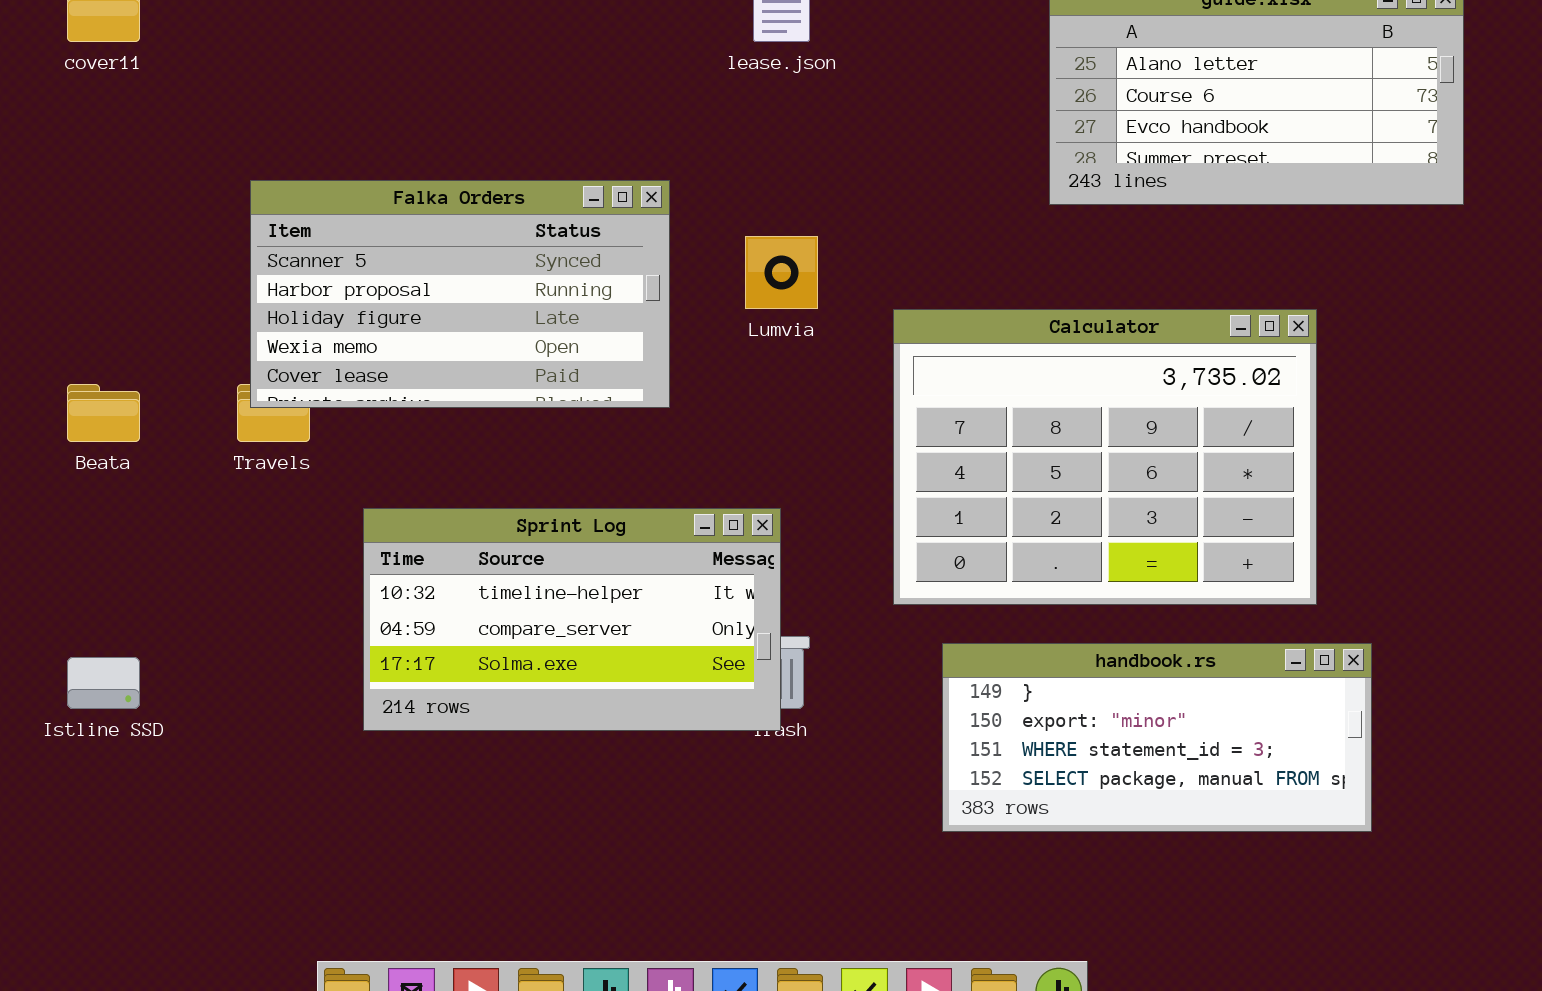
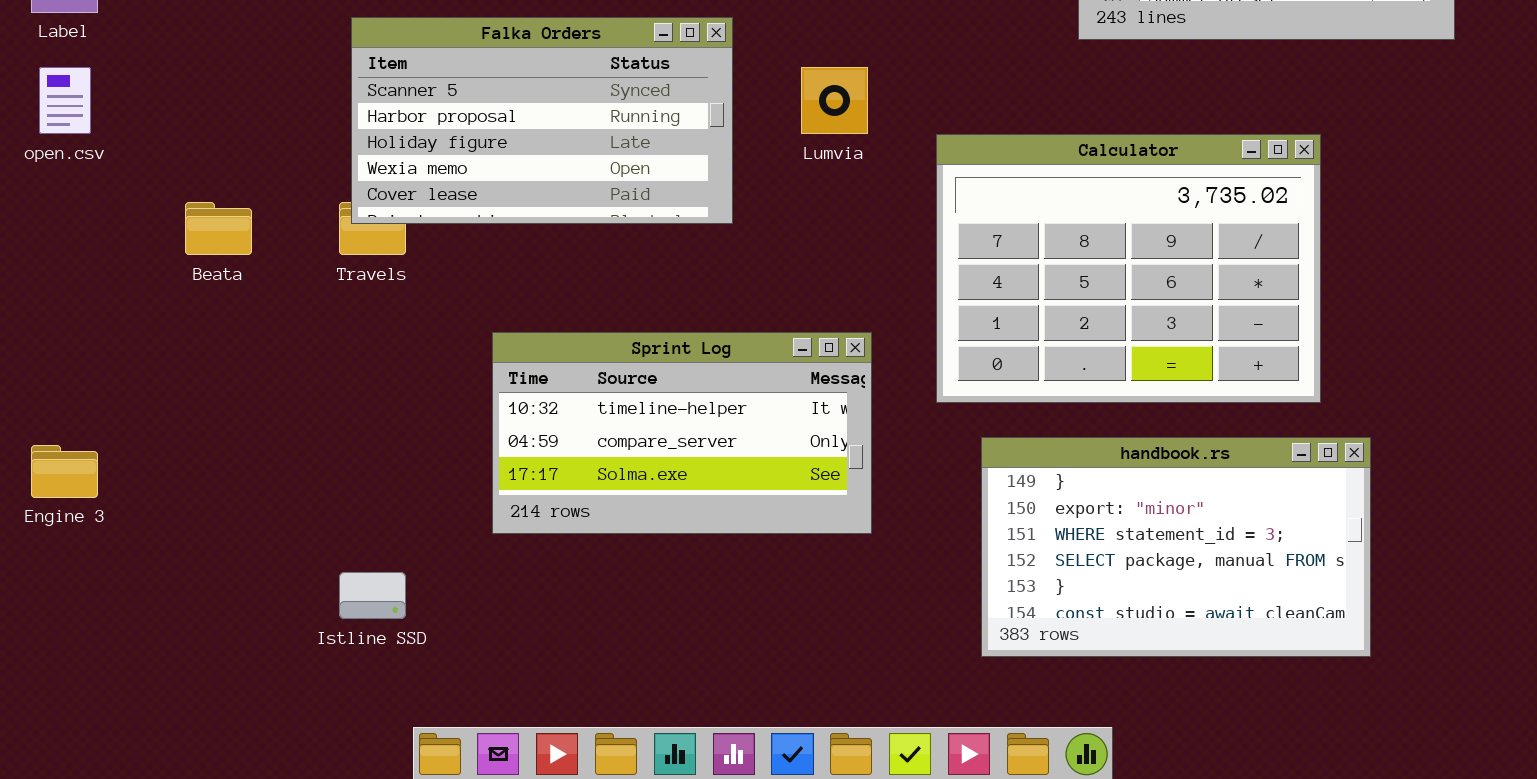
Sprint Log: [363,508,781,731] -> [492,332,872,534], moved
handbook.rs: [942,643,1372,832] -> [981,437,1371,657], resized
Istline SSD: [67,657,140,709] -> [339,572,406,619], moved

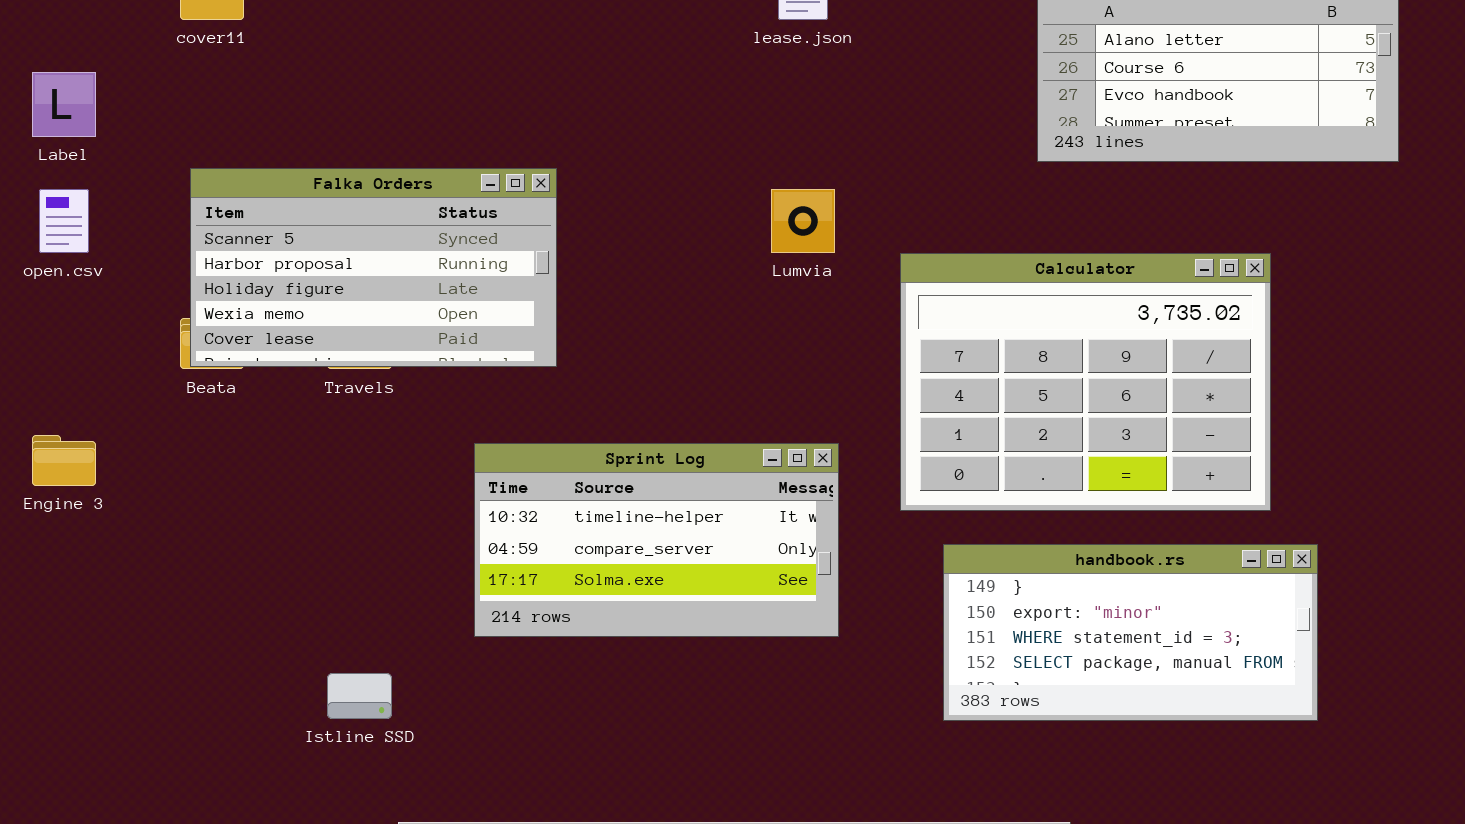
Falka Orders: [351,17,733,224] -> [190,168,557,367], moved
handbook.rs: [981,437,1371,657] -> [943,544,1318,721], resized
Engine 3: [31,445,98,498] -> [32,435,96,486], moved

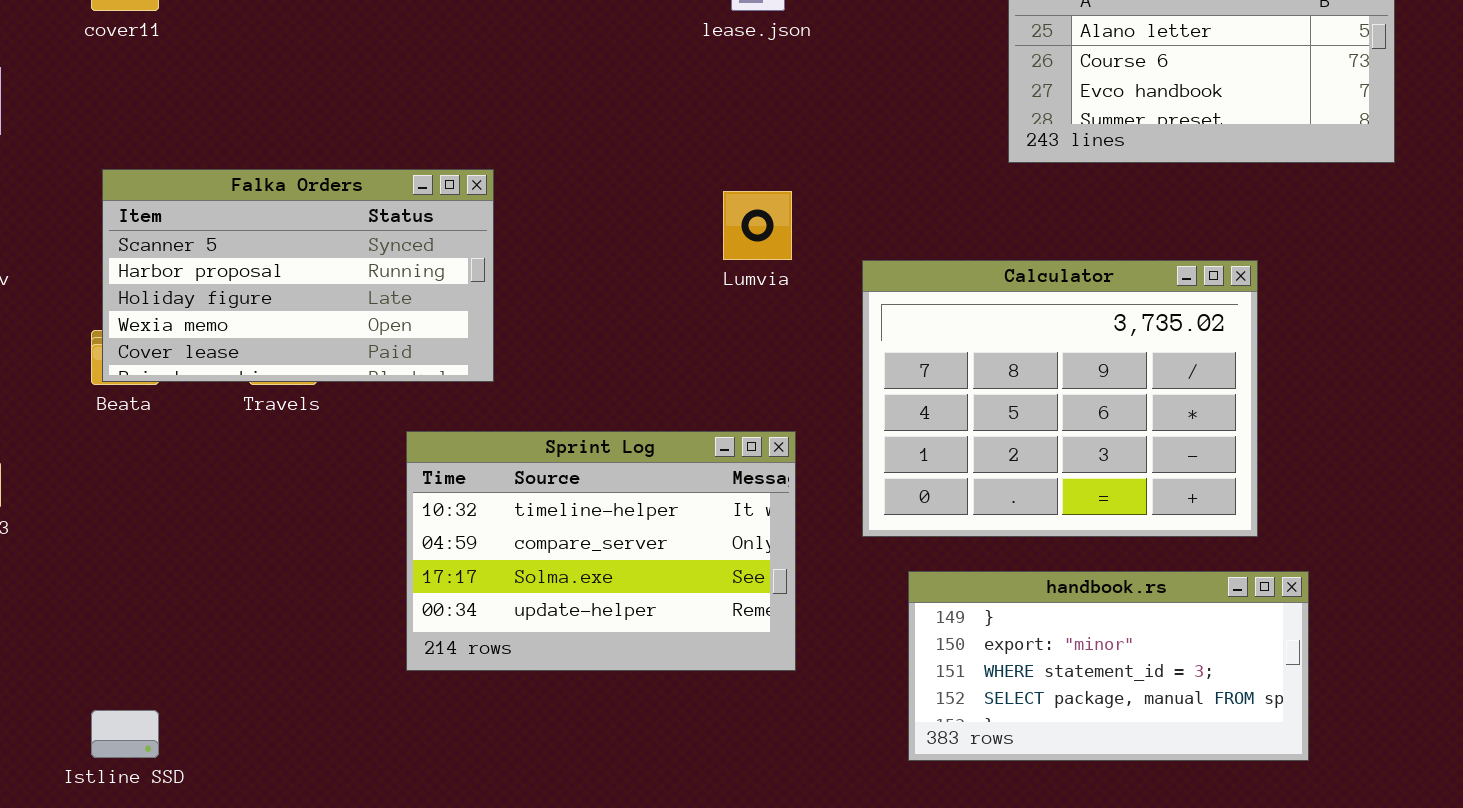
Sprint Log: [474,443,839,637] -> [406,431,796,671], resized
Istline SSD: [327,673,392,719] -> [91,710,159,758], moved

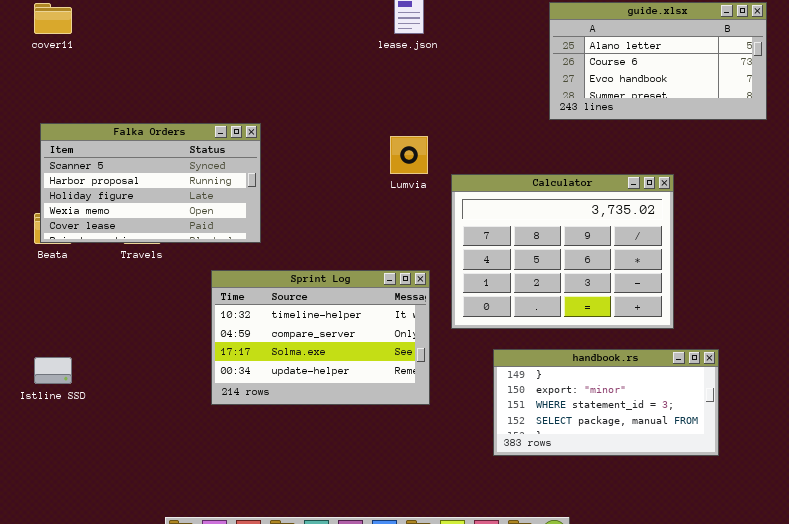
Calculator: [862,260,1258,537] -> [451,174,674,329], moved
Istline SSD: [91,710,159,758] -> [34,357,72,384], moved

